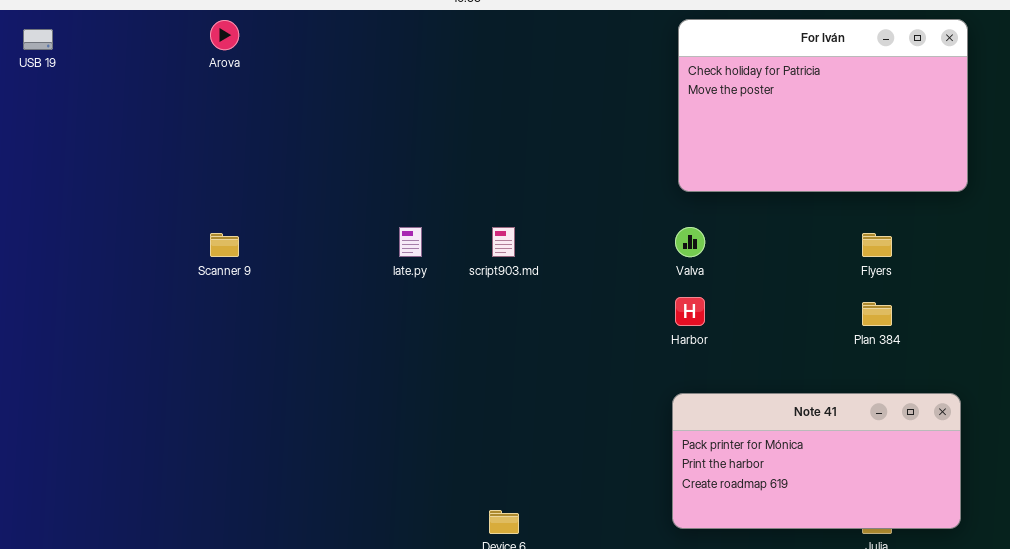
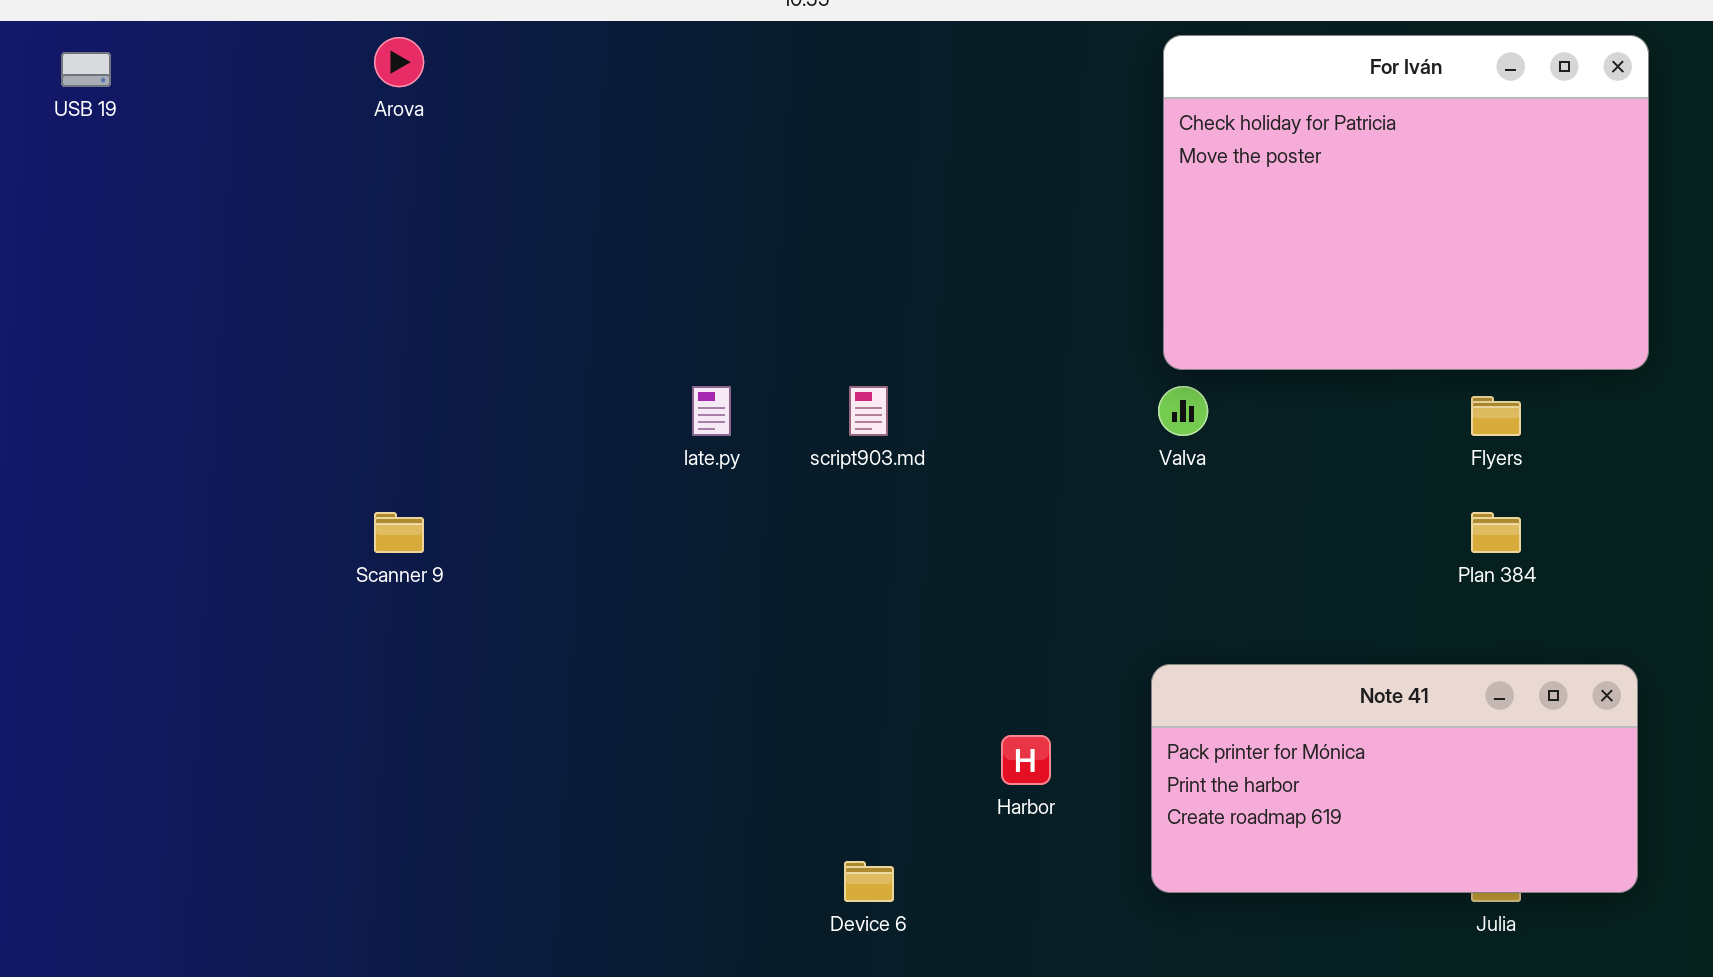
For Iván: [678,19,968,192] -> [1163,35,1649,370], resized
Scanner 9: [210,233,239,257] -> [374,512,424,553], moved
Harbor: [675,297,705,326] -> [1001,735,1051,785], moved

